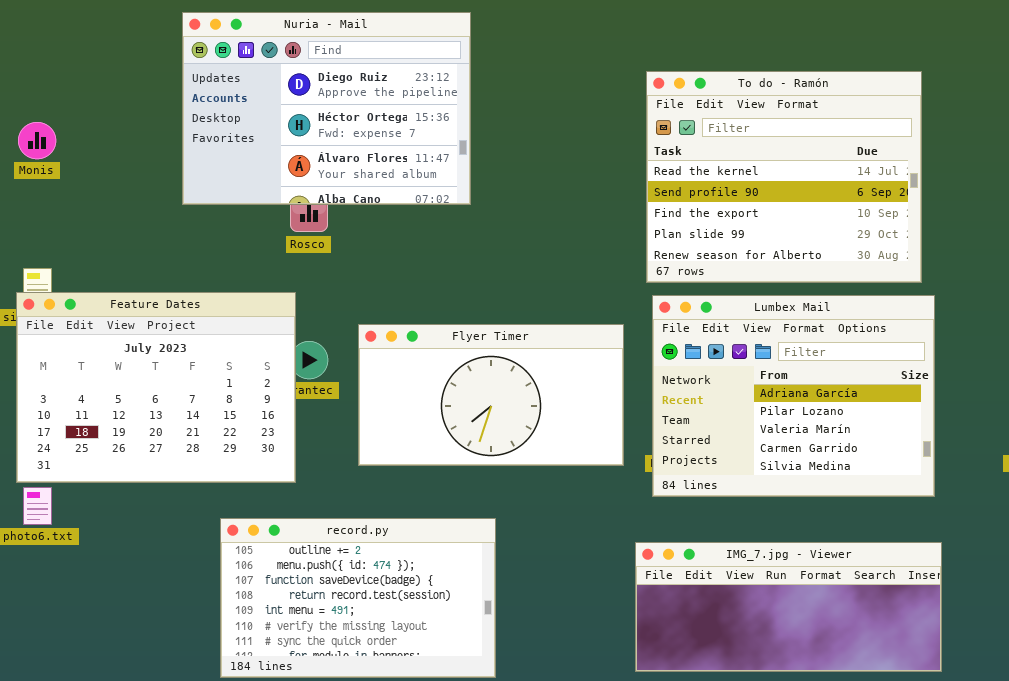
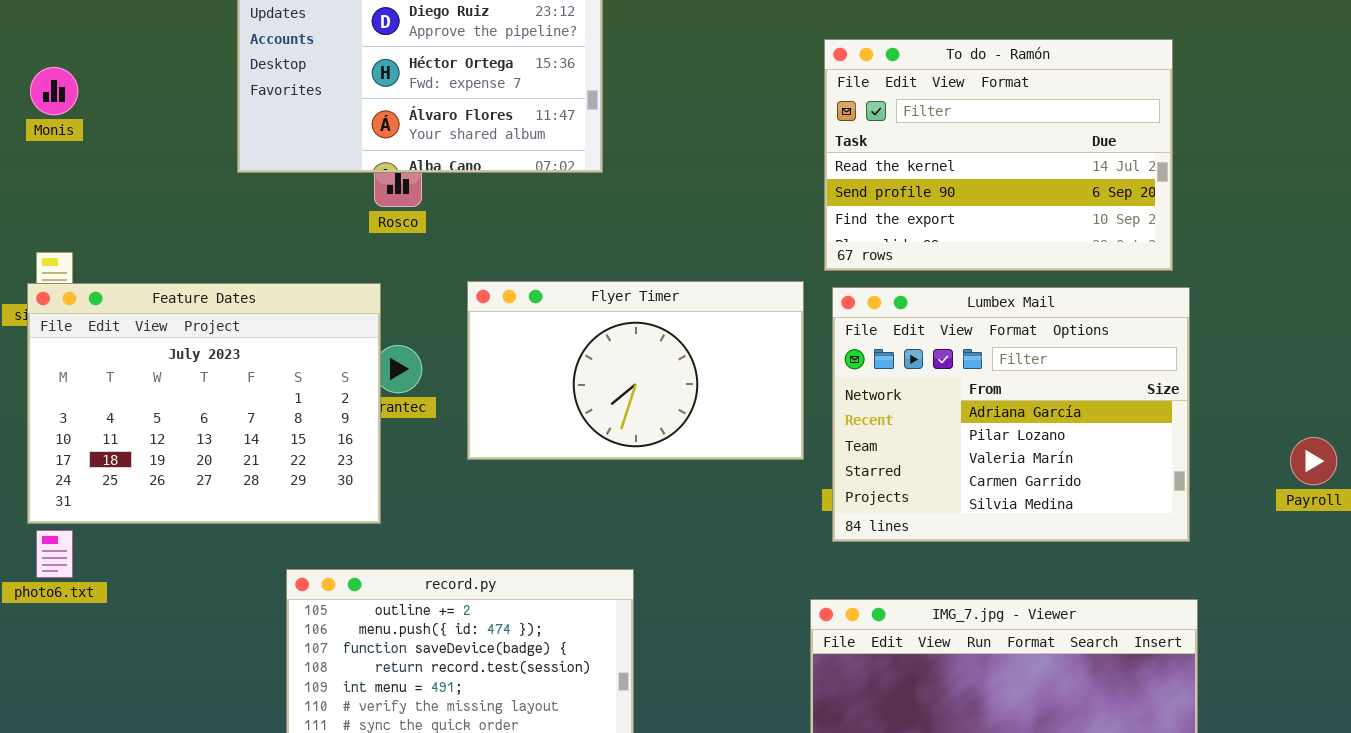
To do - Ramón: [646,71,922,283] -> [824,39,1173,271], resized
Flyer Timer: [358,324,624,466] -> [467,281,804,460], moved

